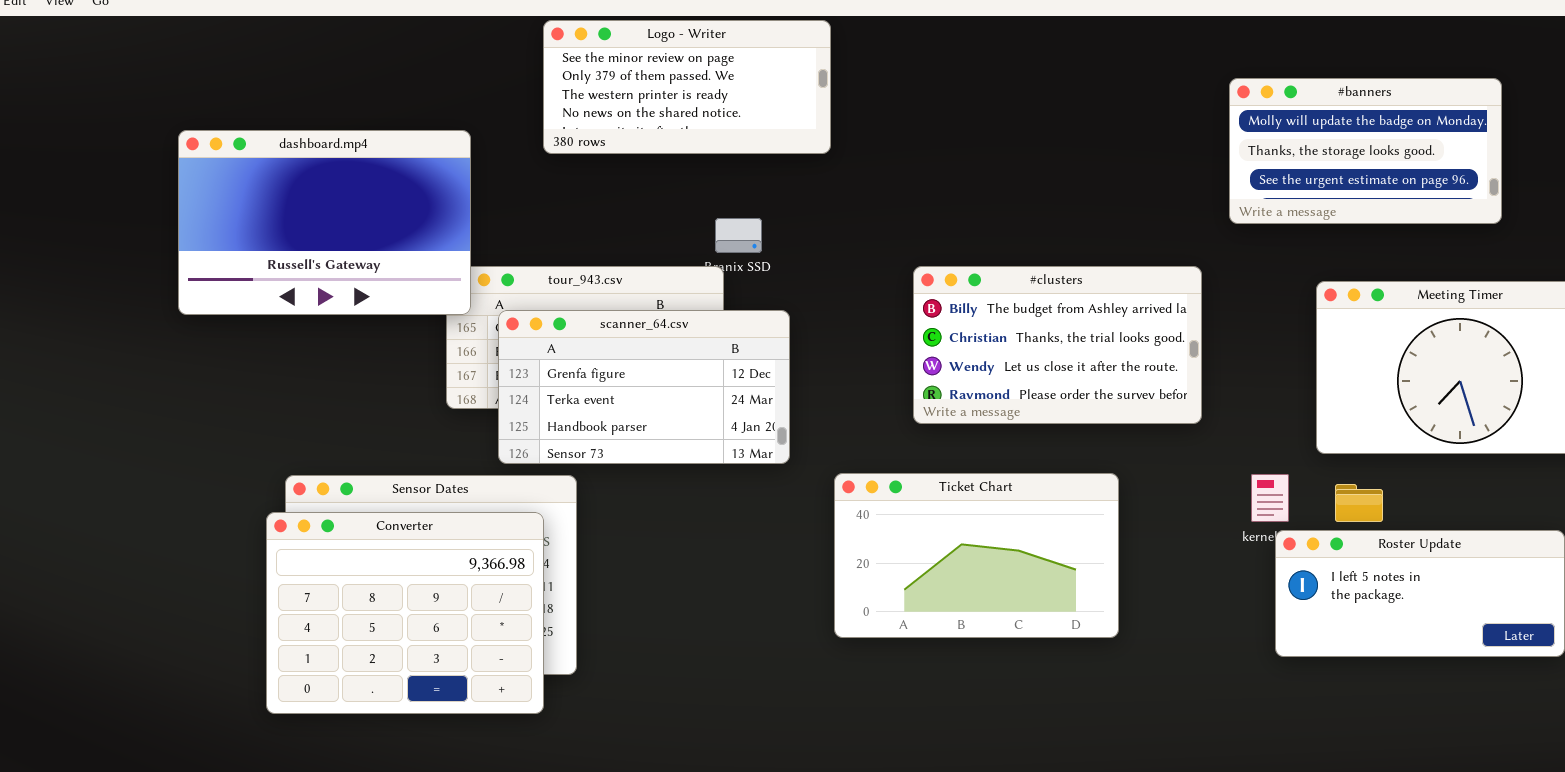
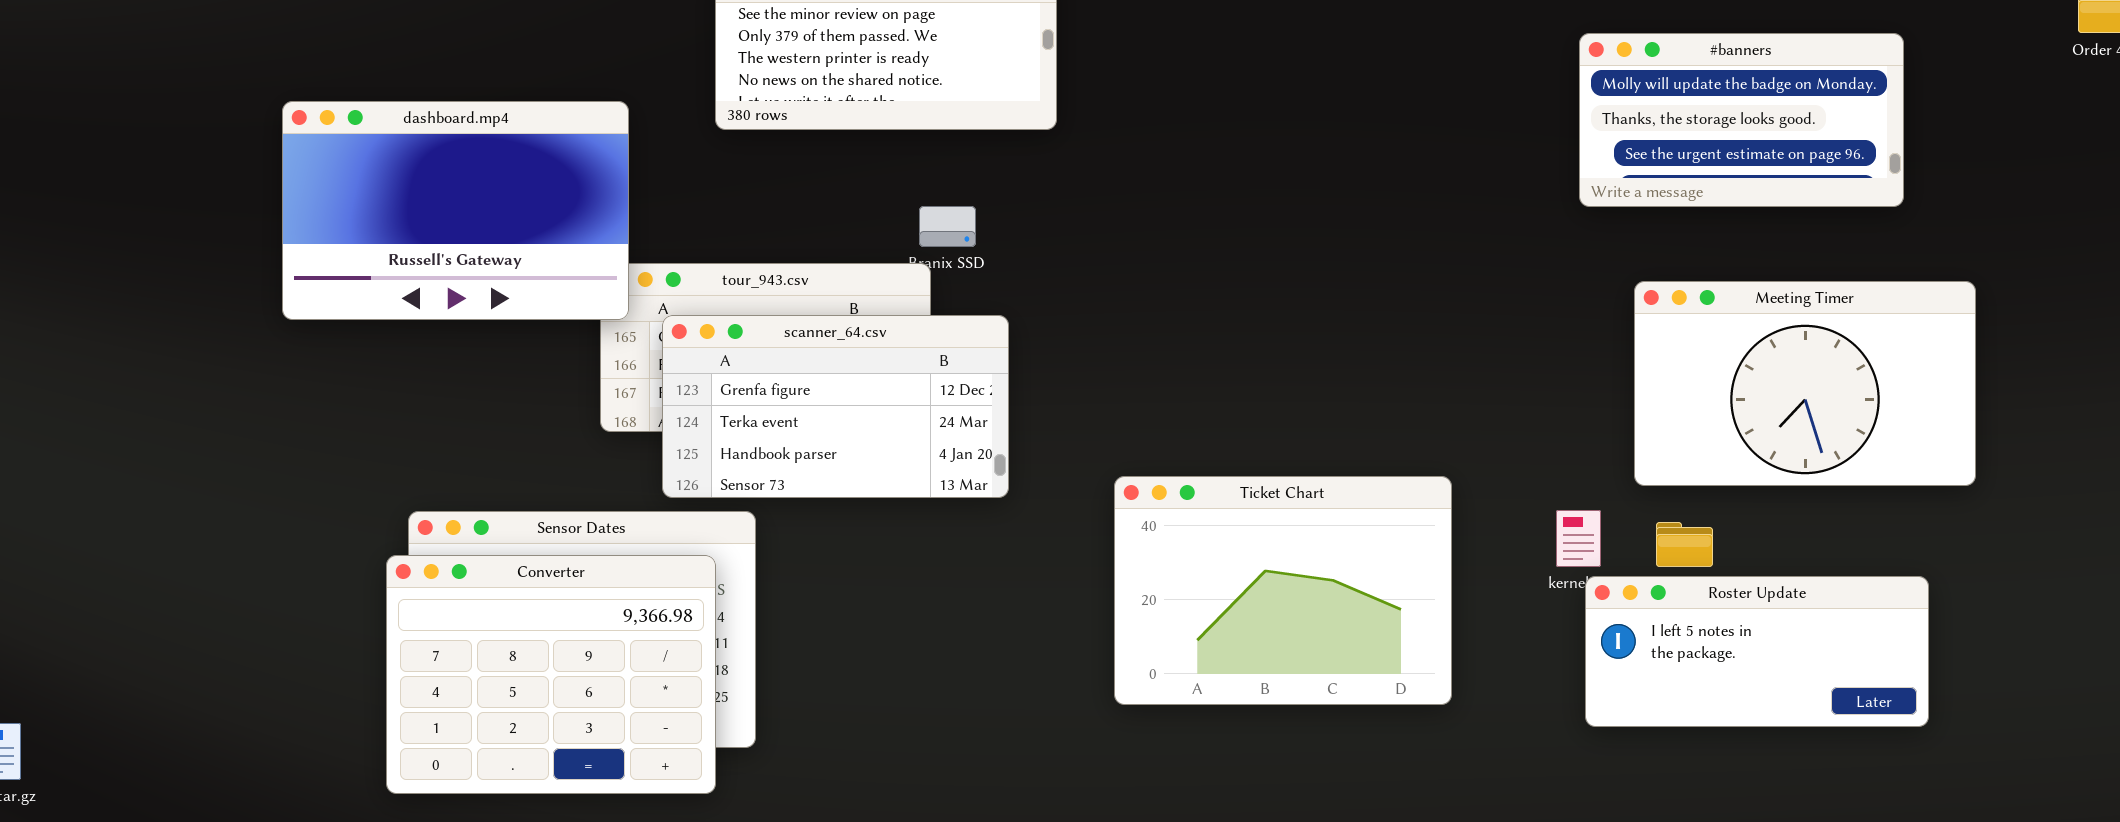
#banners: [1229,78,1502,224] -> [1579,33,1904,207], moved
#clusters: [913,266,1202,424] -> none, closed
Ticket Chart: [834,473,1119,638] -> [1114,476,1452,705], moved, resized

